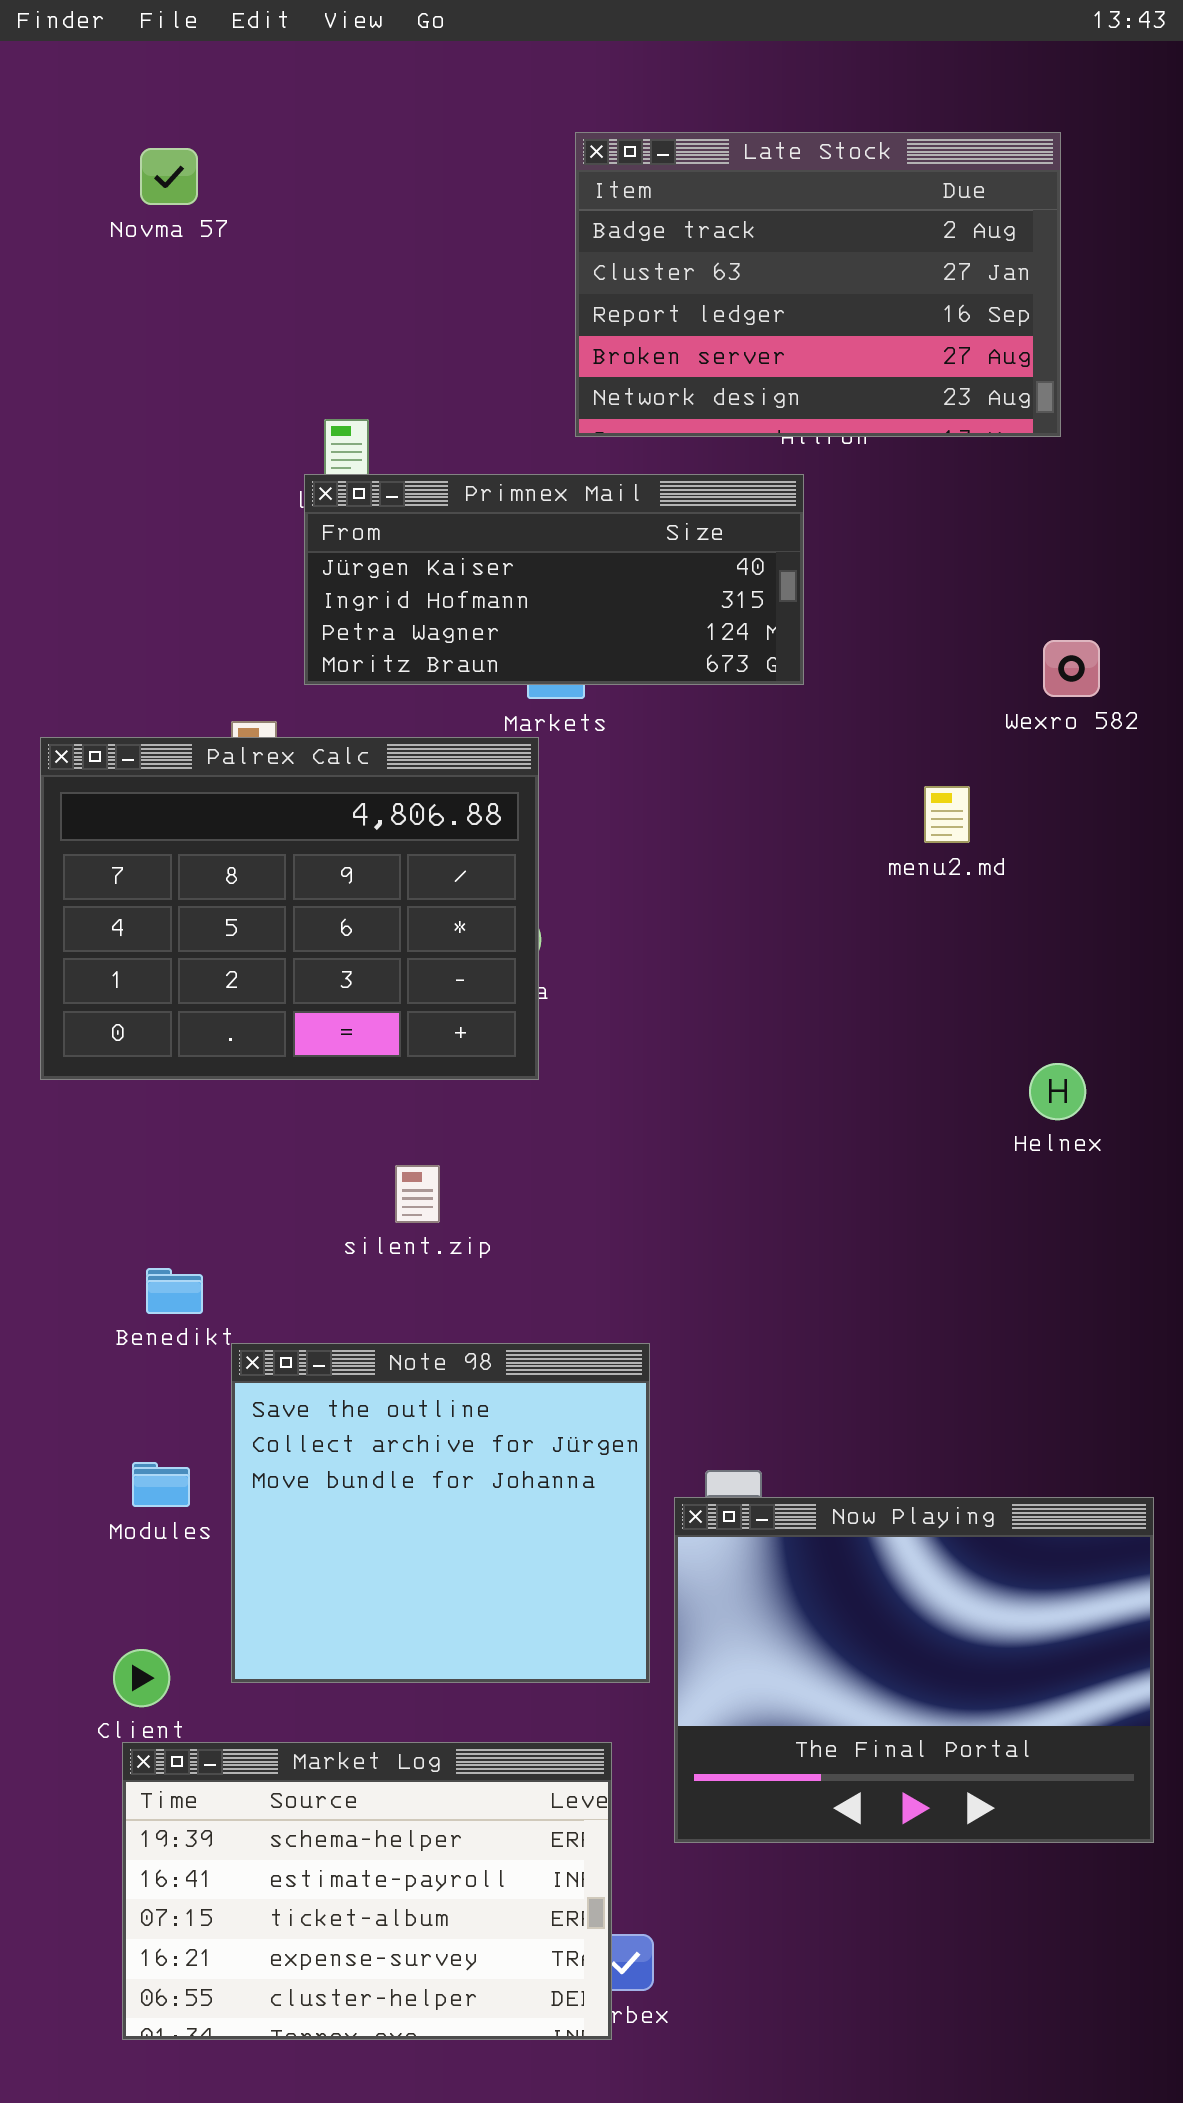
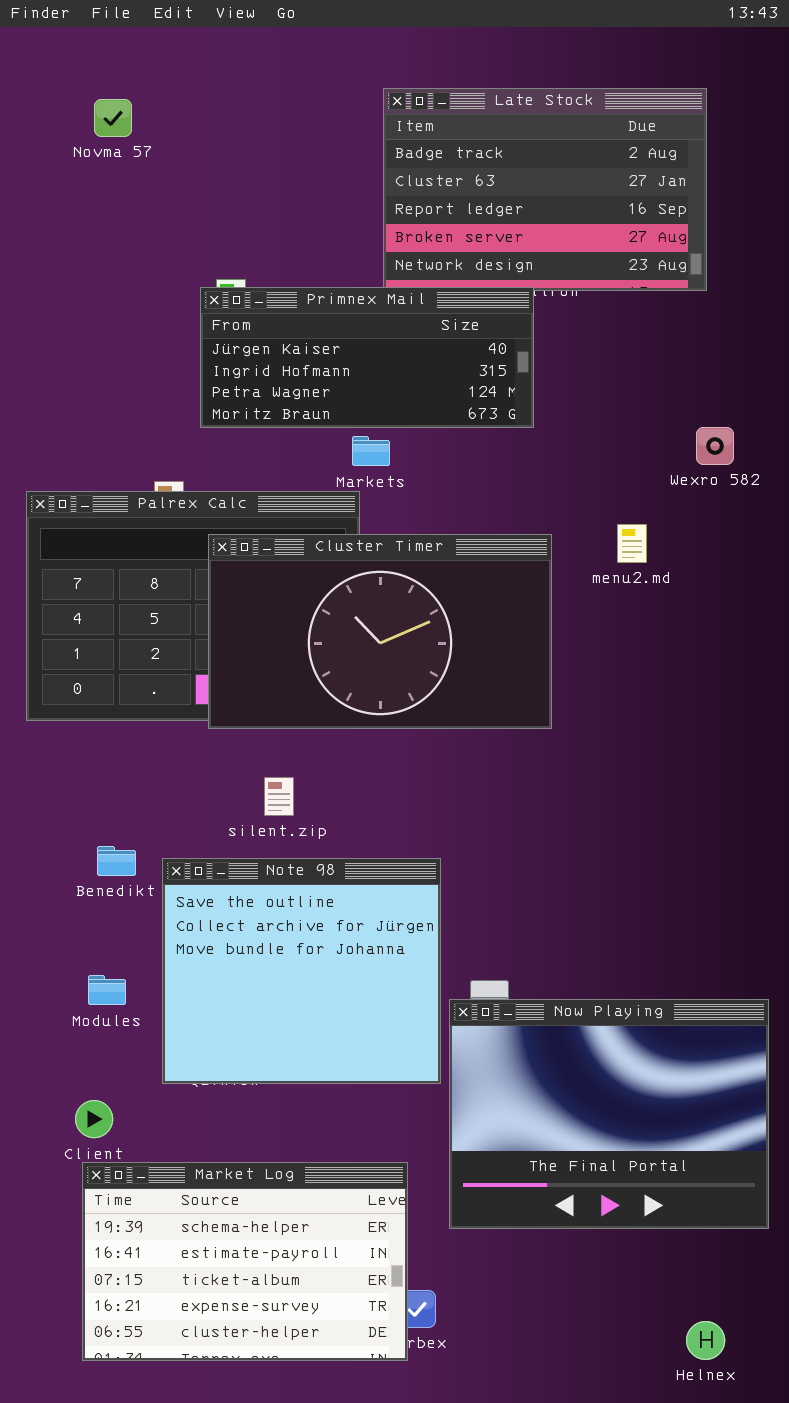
Primnex Mail: [304,474,804,685] -> [200,287,534,428], moved
Cluster Timer: none -> [208,534,552,729], opened
Helnex: [1029,1063,1086,1120] -> [686,1321,725,1360], moved
Note 98: [231,1343,650,1683] -> [162,858,441,1084], moved

